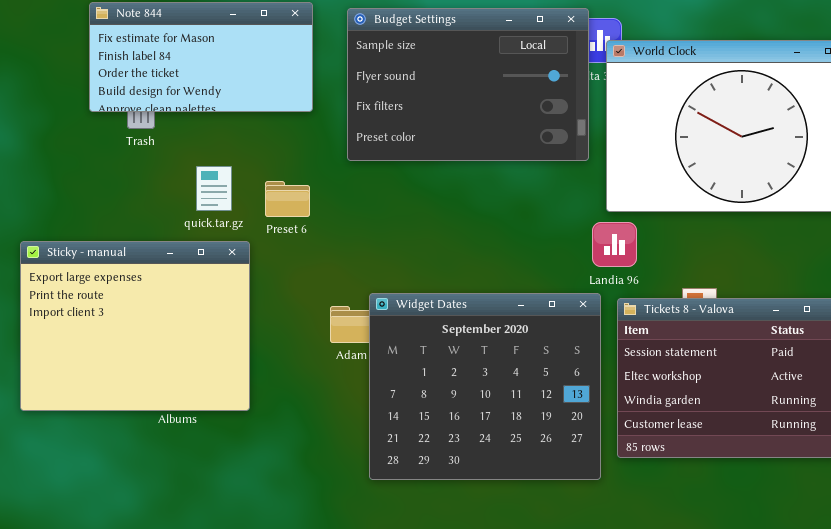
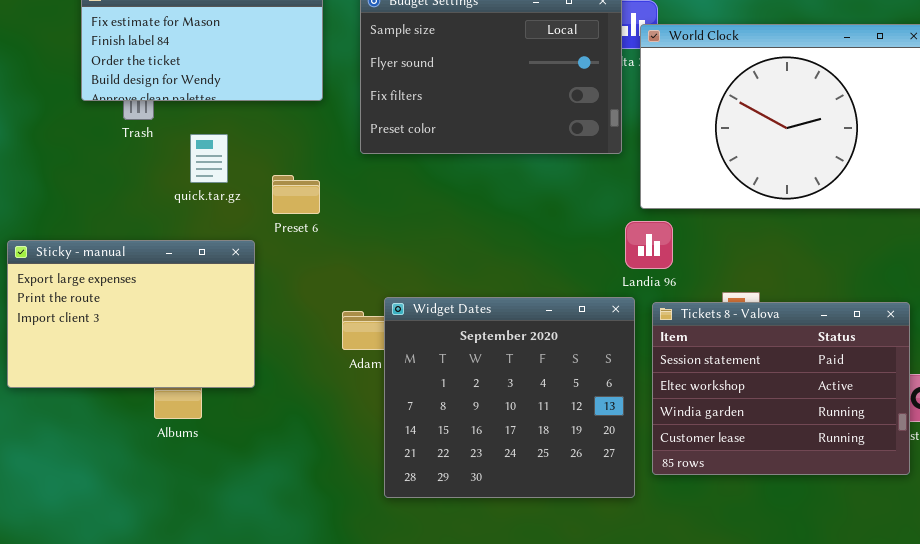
quick.tar.gz: [196,166,232,211] -> [190,134,228,183], moved
Sticky - manual: [20,241,250,411] -> [7,240,255,388], resized

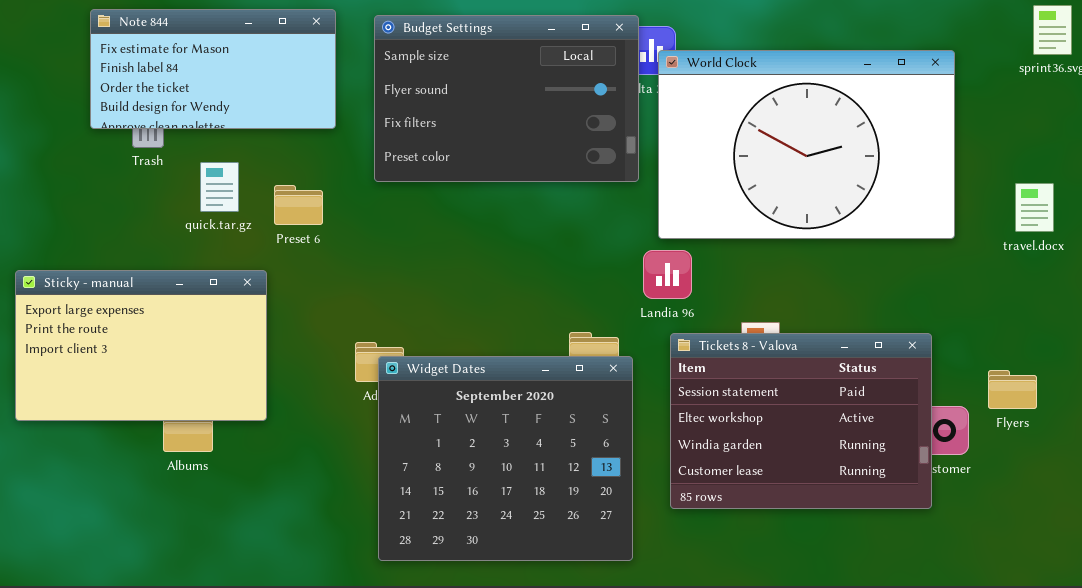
Preset 6: [272,175,320,214] -> [274,185,323,225], moved
Widget Dates: [384,297,635,498] -> [378,356,633,561], moved

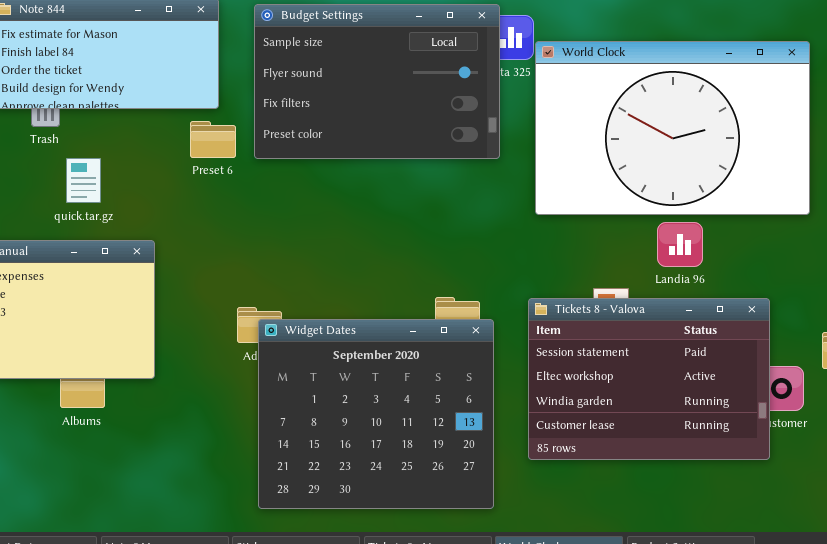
World Clock: [658,50,955,239] -> [535,41,810,215], moved
quick.tar.gz: [200,162,239,212] -> [66,158,101,203], moved
Preset 6: [274,185,323,225] -> [190,121,236,158], moved
Landia 96: [643,250,692,299] -> [657,222,703,267], moved

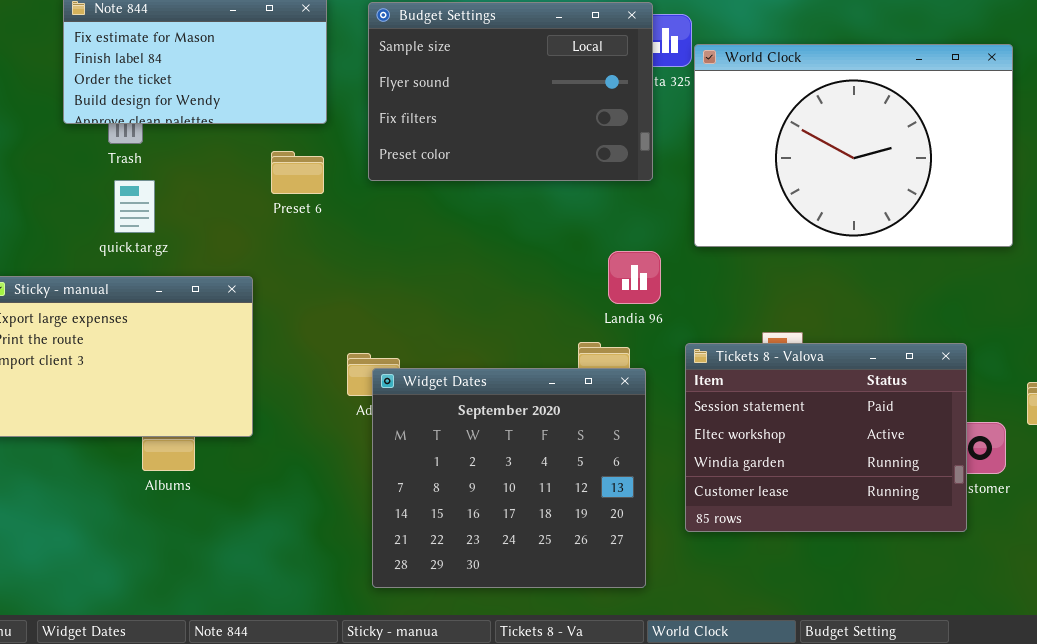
Preset 6: [190,121,236,158] -> [271,151,324,194], moved
quick.tar.gz: [66,158,101,203] -> [114,180,155,233], moved
Landia 96: [657,222,703,267] -> [608,251,661,304], moved

